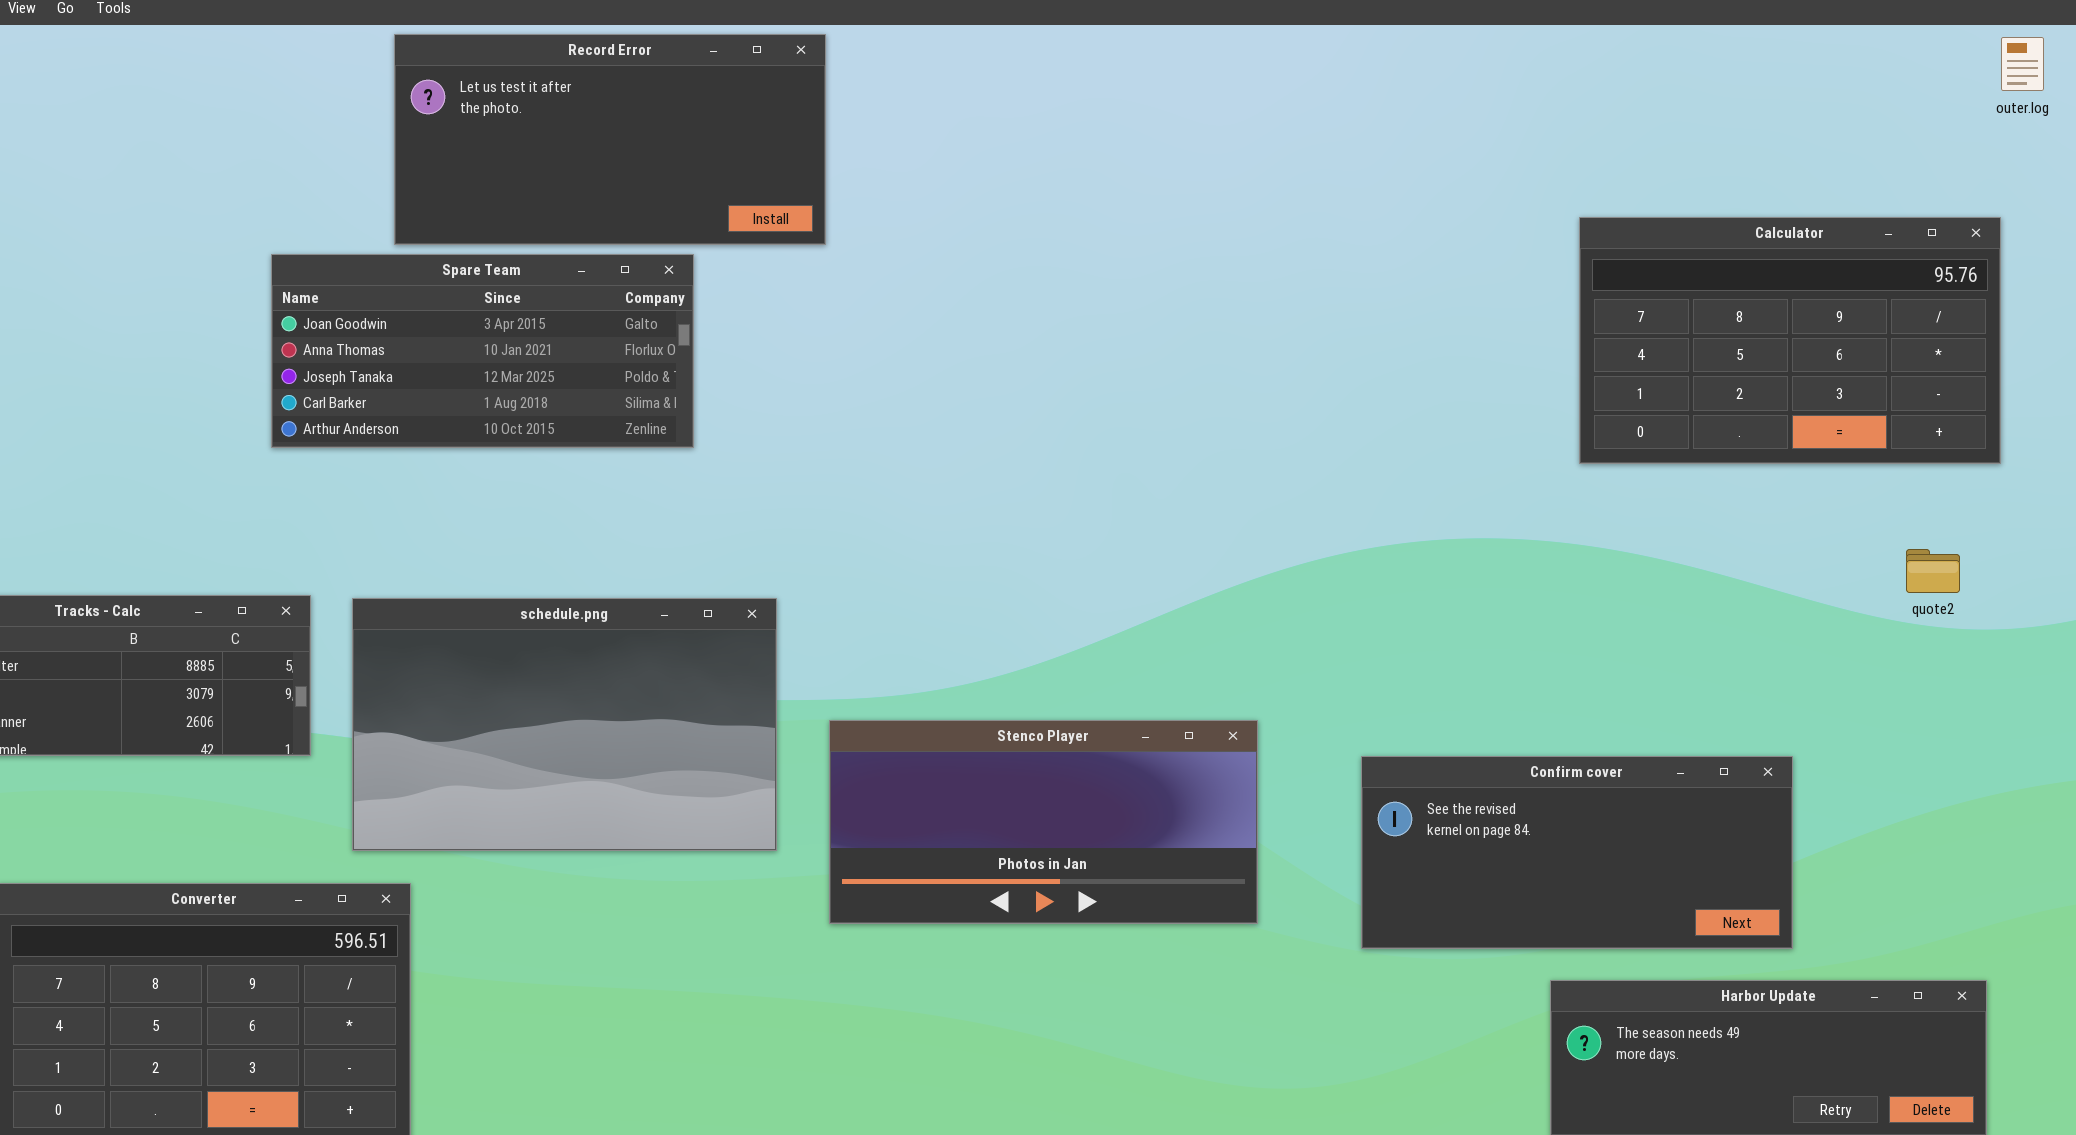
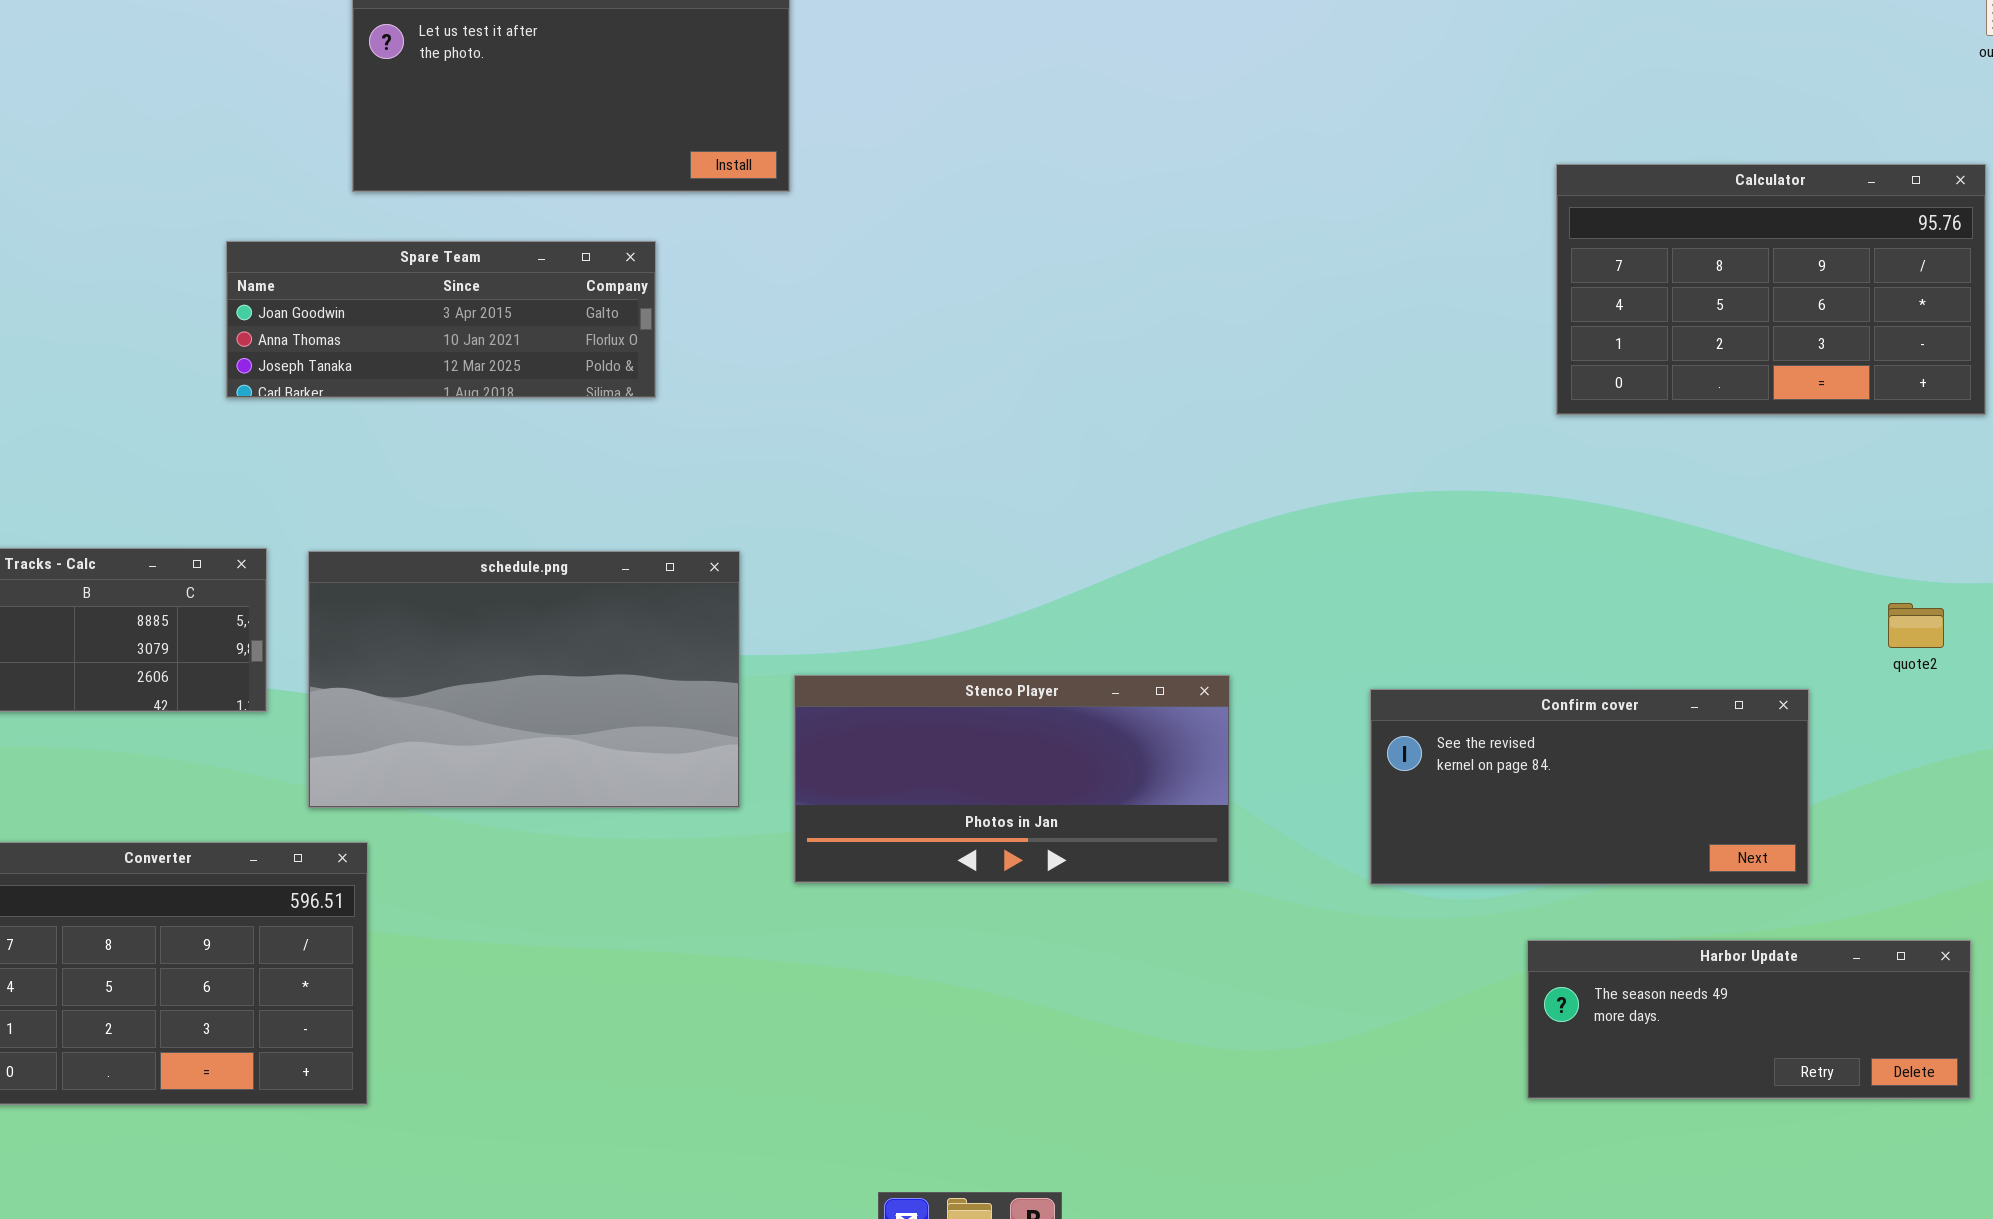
Spare Team: [271,254,694,448] -> [226,241,656,398], resized
quote2: [1906,549,1960,593] -> [1888,603,1944,648], moved
Confirm cover: [1361,756,1793,949] -> [1370,689,1809,885], moved

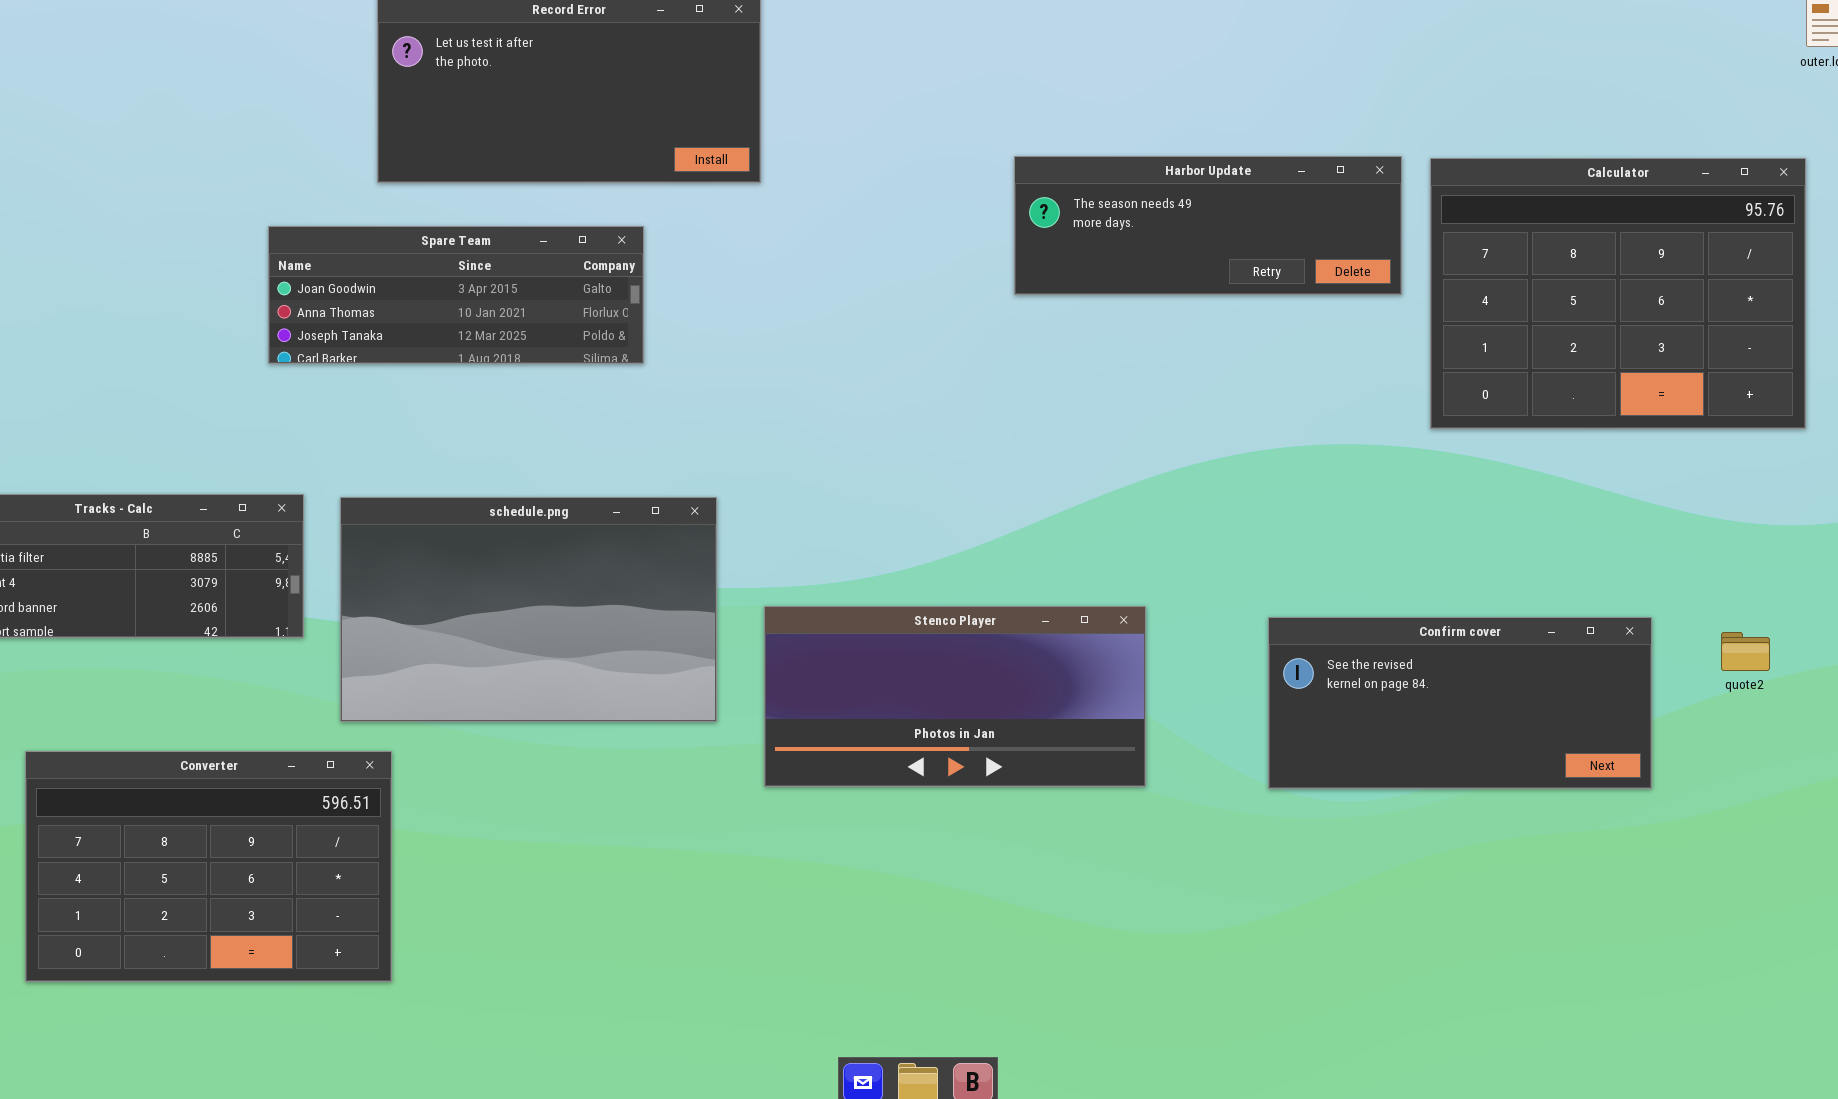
Calculator: [1556,164,1986,415] -> [1430,158,1806,429], resized
quote2: [1888,603,1944,648] -> [1721,632,1770,671], moved
Harbor Update: [1527,940,1971,1099] -> [1014,156,1402,295], moved

